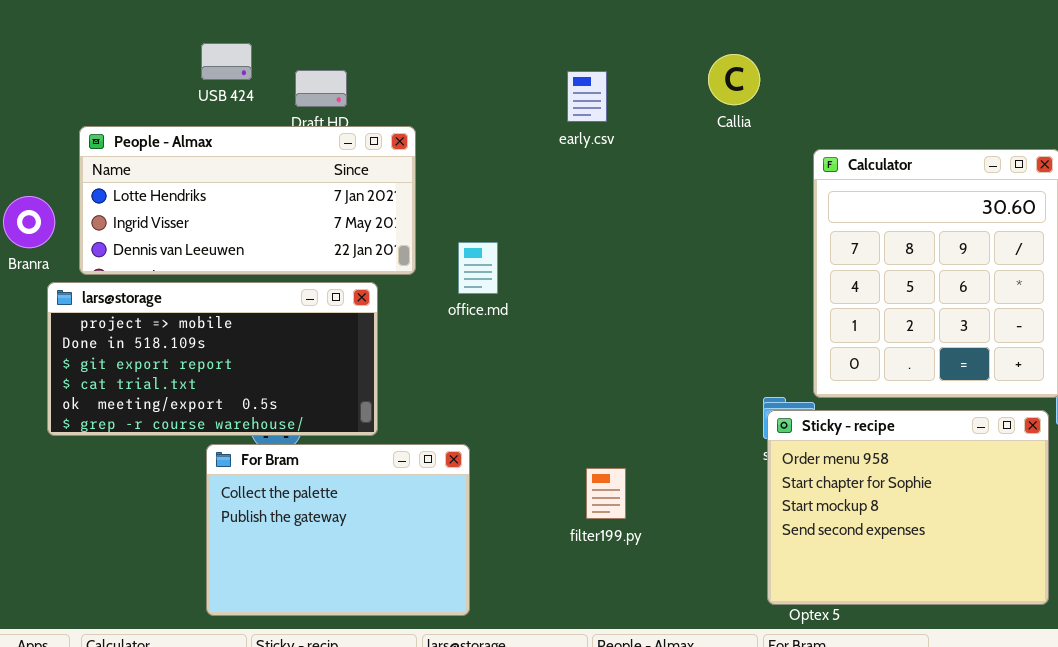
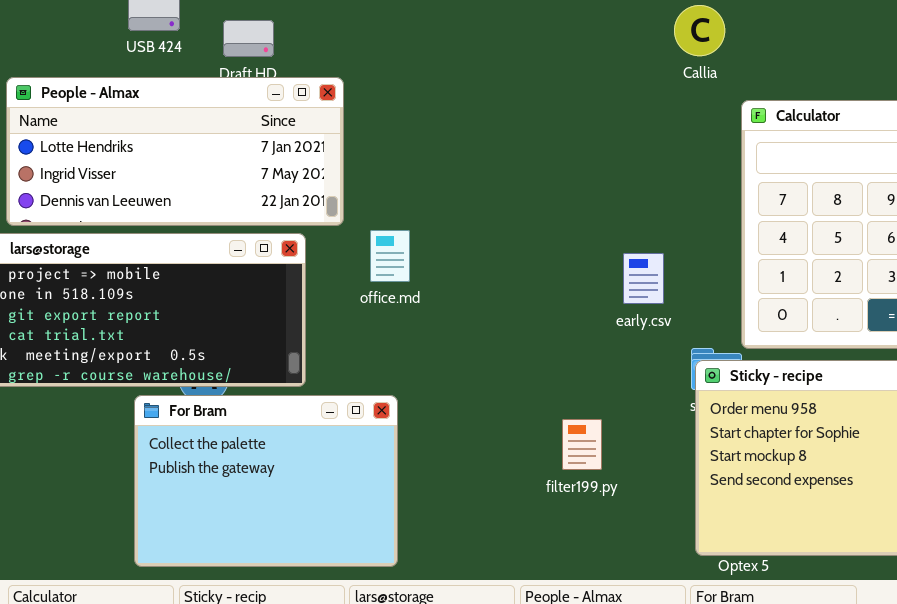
Callia: [708,54,760,105] -> [674,5,725,56], moved
early.csv: [567,71,607,122] -> [623,253,664,304], moved
office.md: [458,242,498,294] -> [370,230,410,282], moved
filter199.py: [586,468,626,519] -> [562,419,602,470], moved

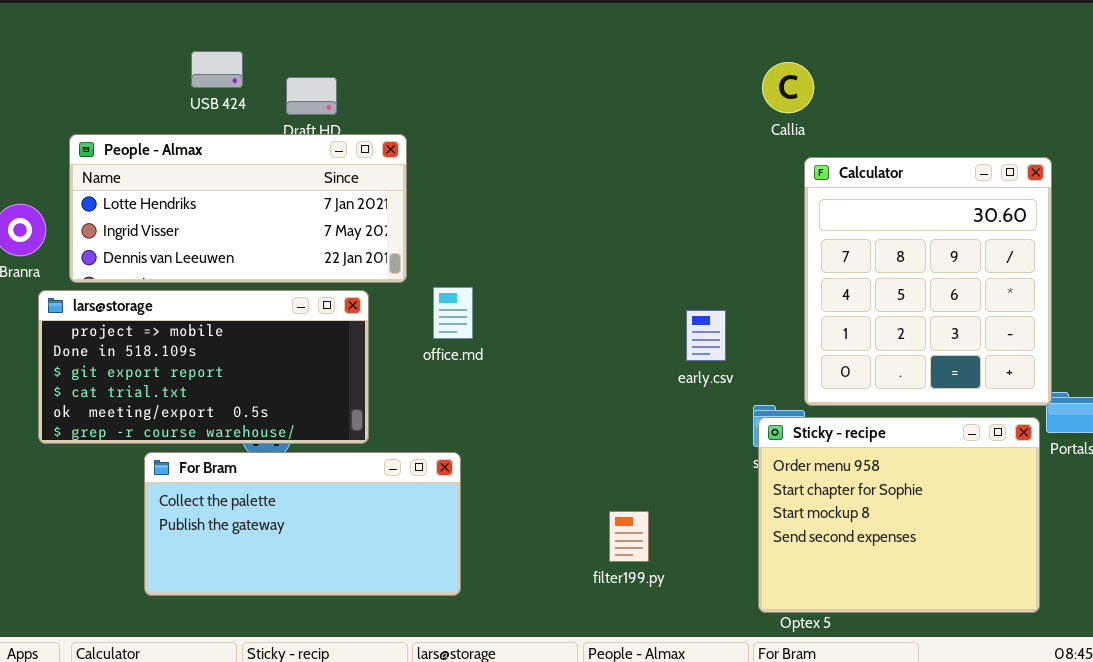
Callia: [674,5,725,56] -> [762,62,814,113], moved
For Bram: [134,395,398,567] -> [144,452,461,596], resized
filter199.py: [562,419,602,470] -> [609,511,649,562], moved

